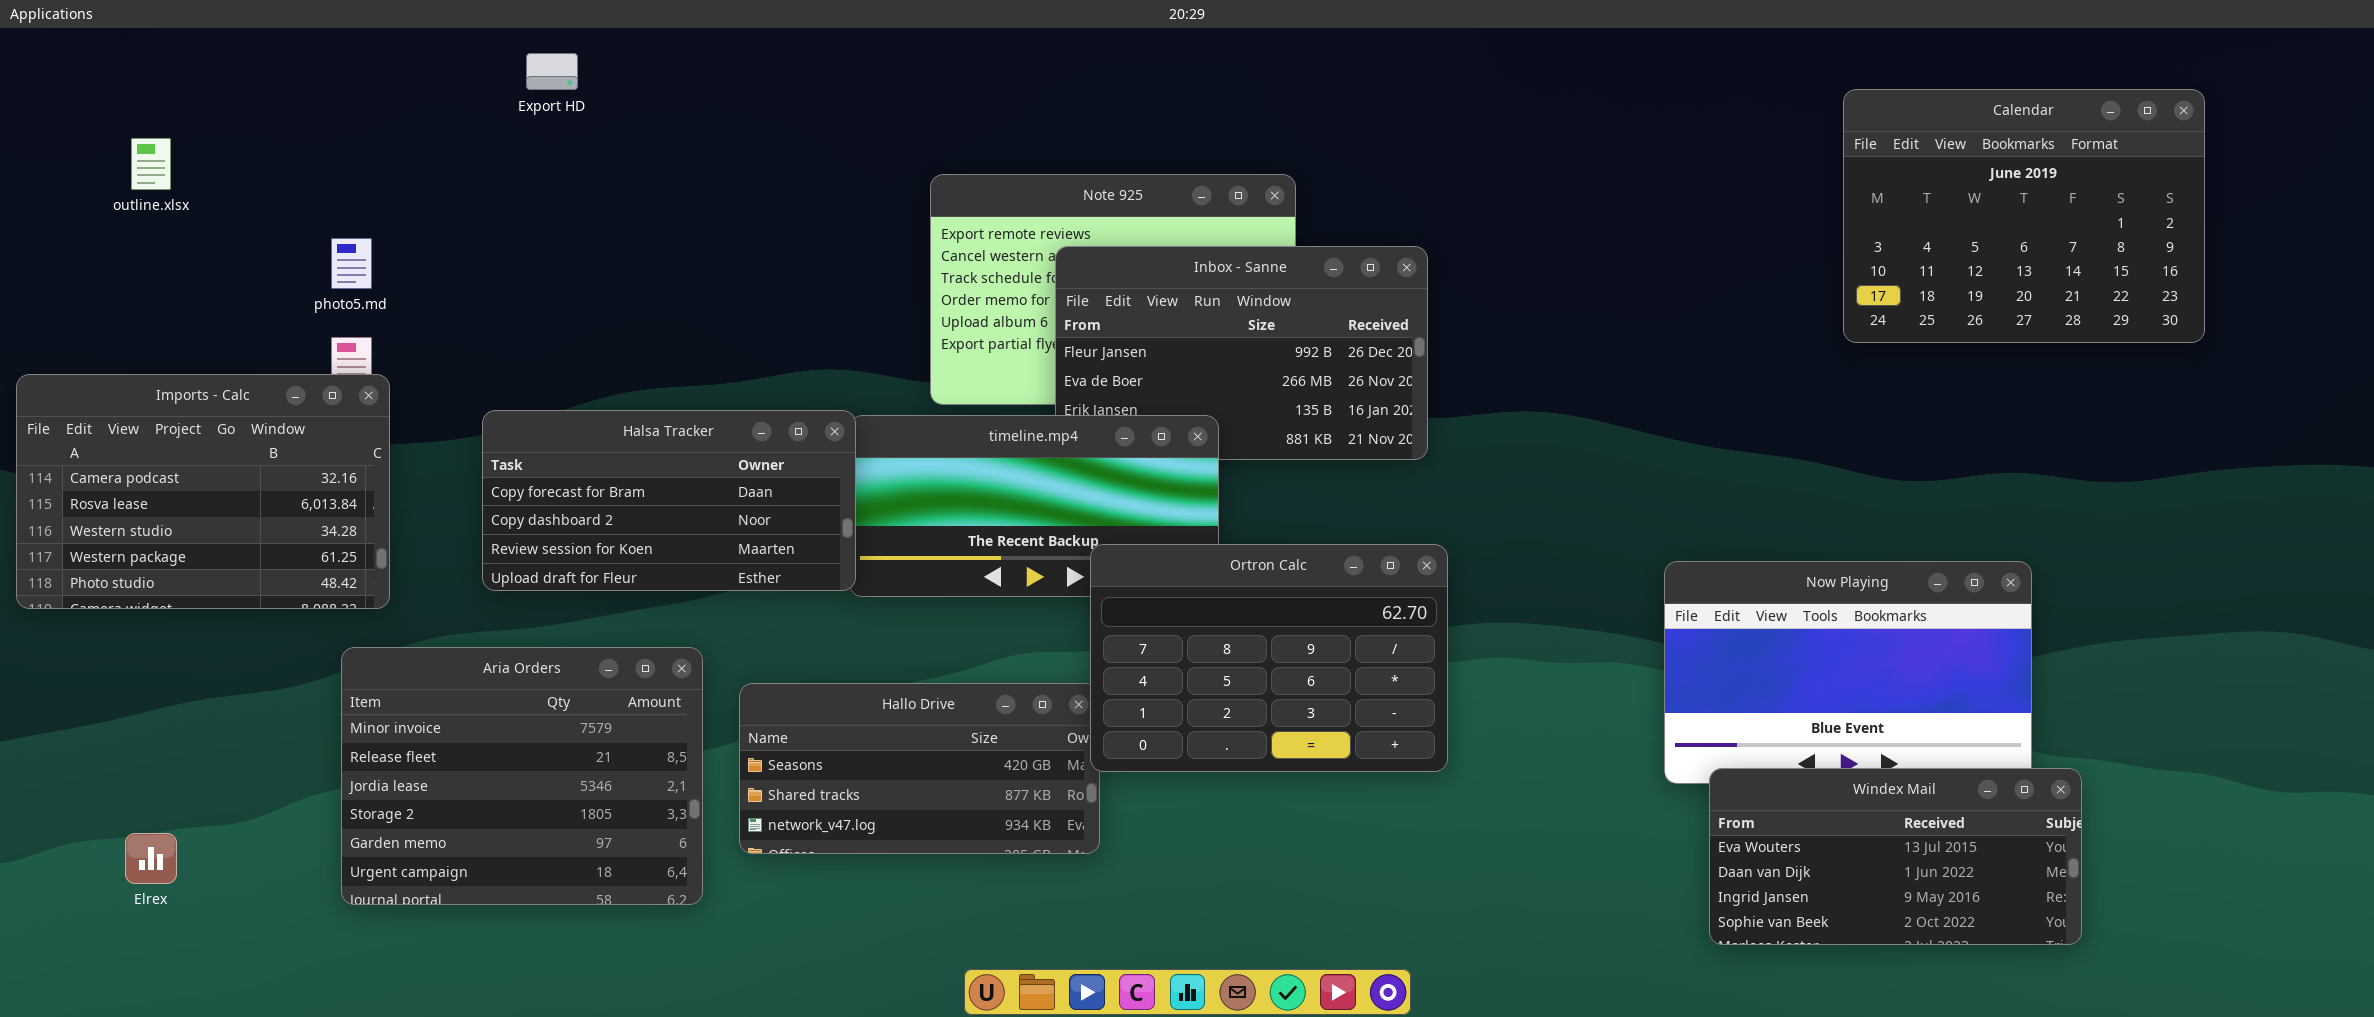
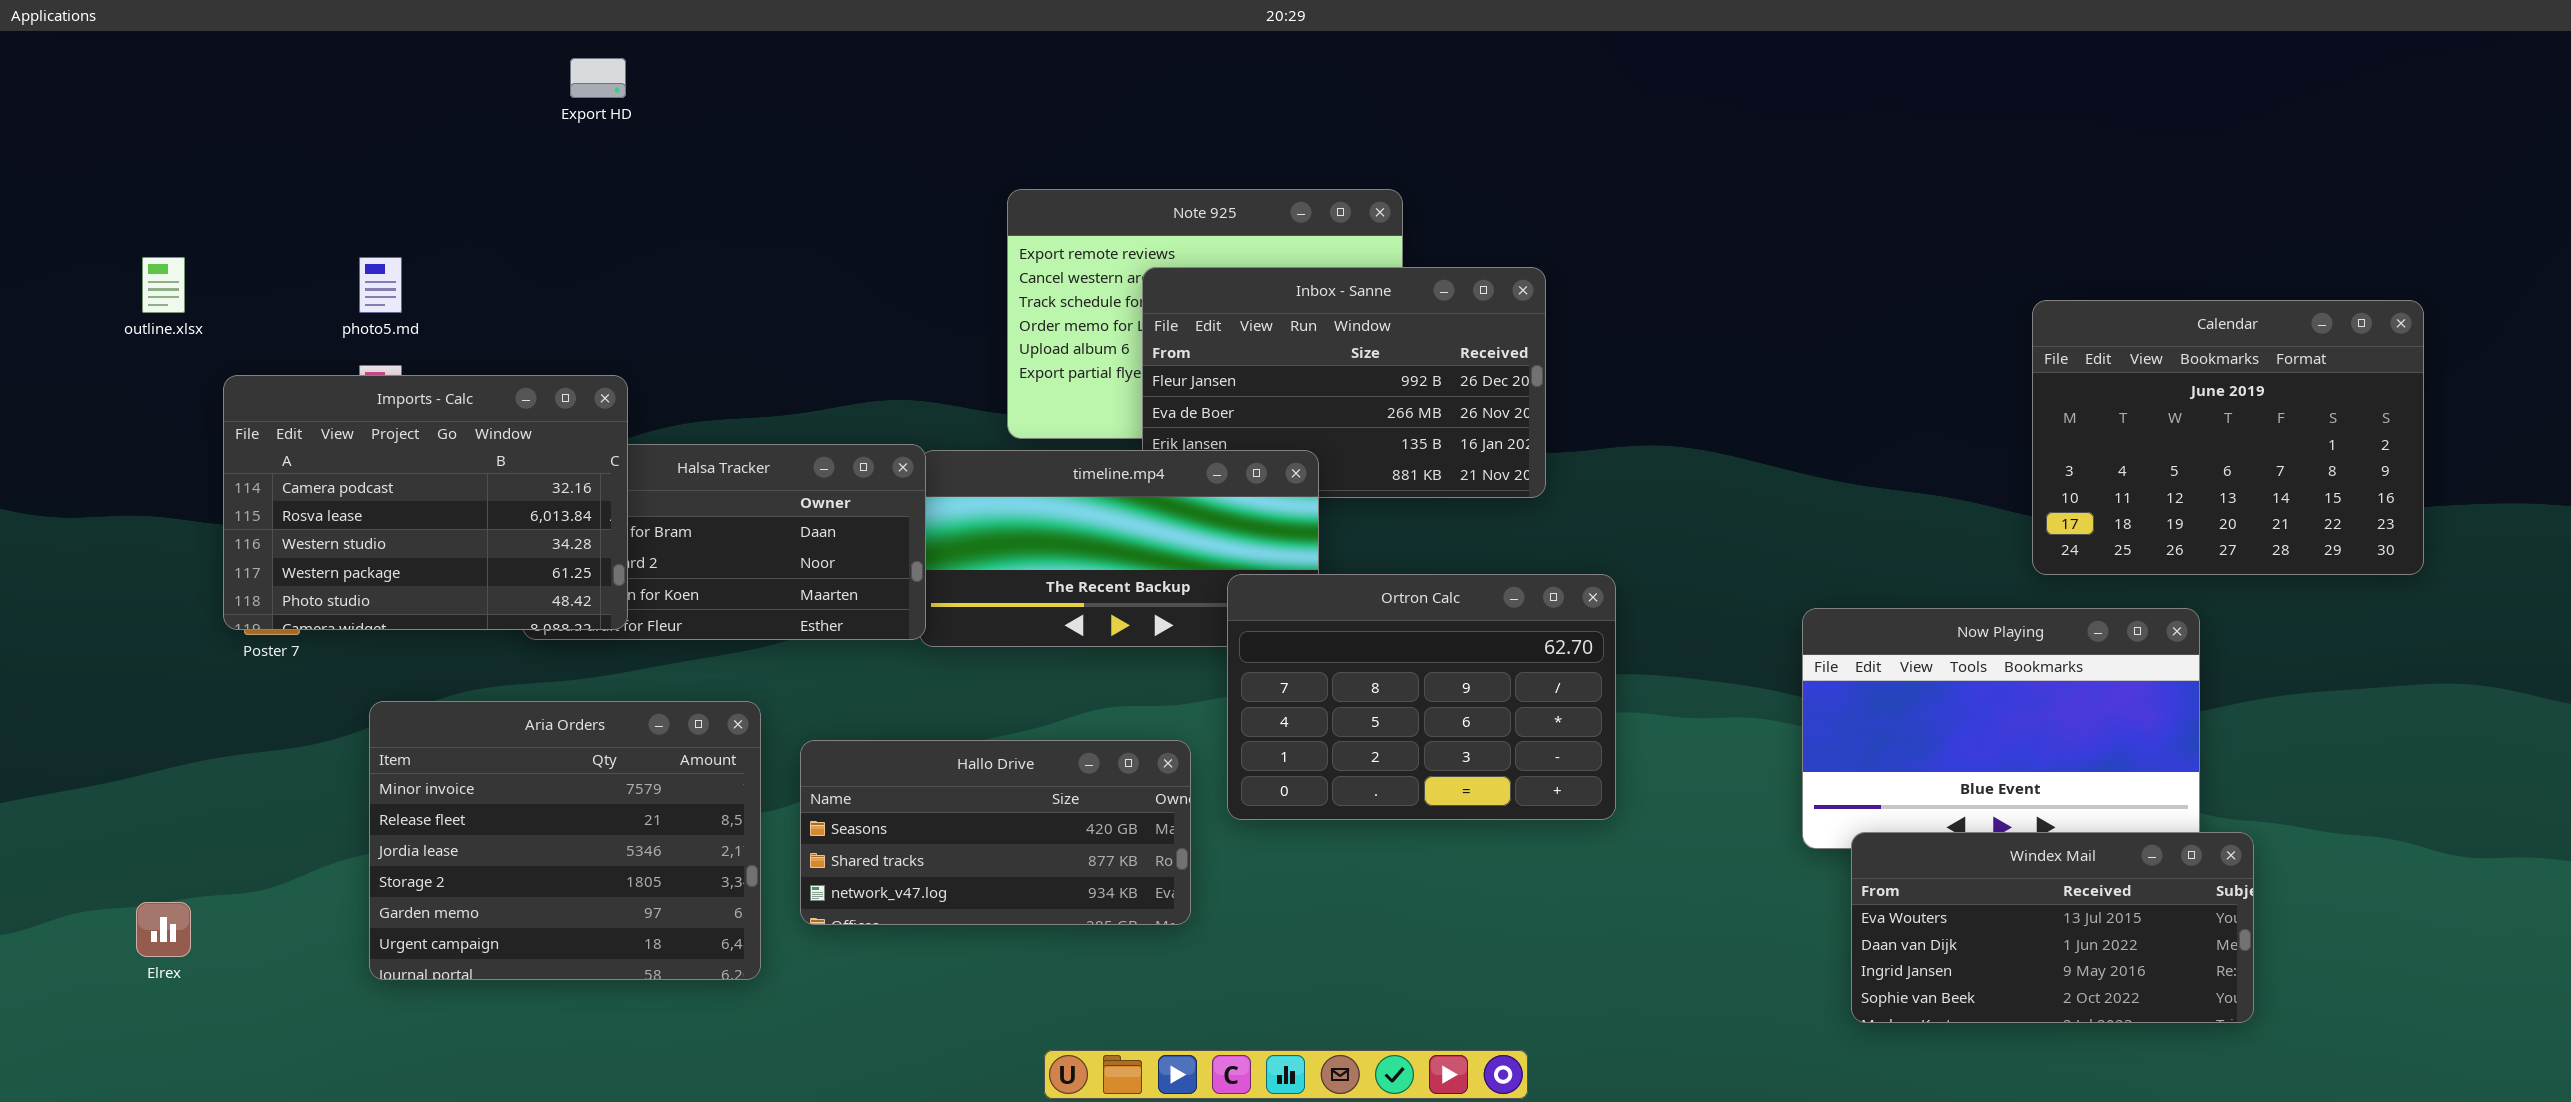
Calendar: [1843,89,2205,343] -> [2032,300,2424,575], moved
outline.xlsx: [131,138,171,190] -> [142,257,185,313], moved
Imports - Calc: [16,374,390,609] -> [223,375,628,630], moved
Ortron Calc: [1090,544,1448,772] -> [1227,574,1616,820], moved

